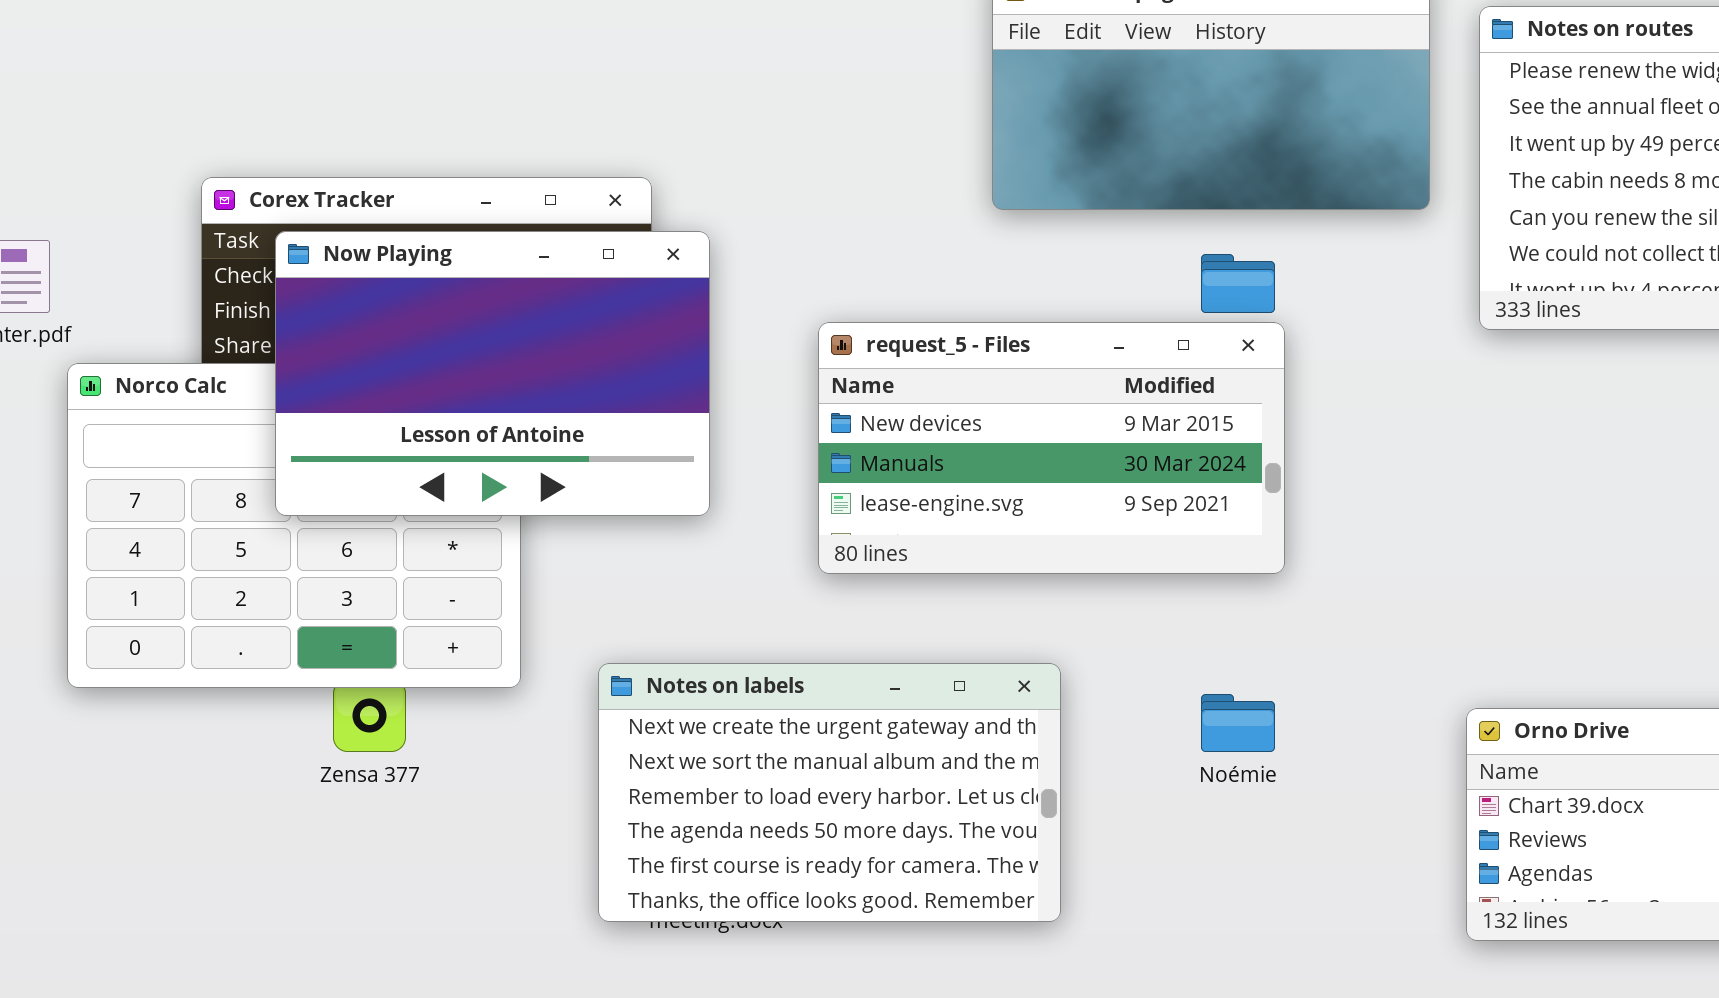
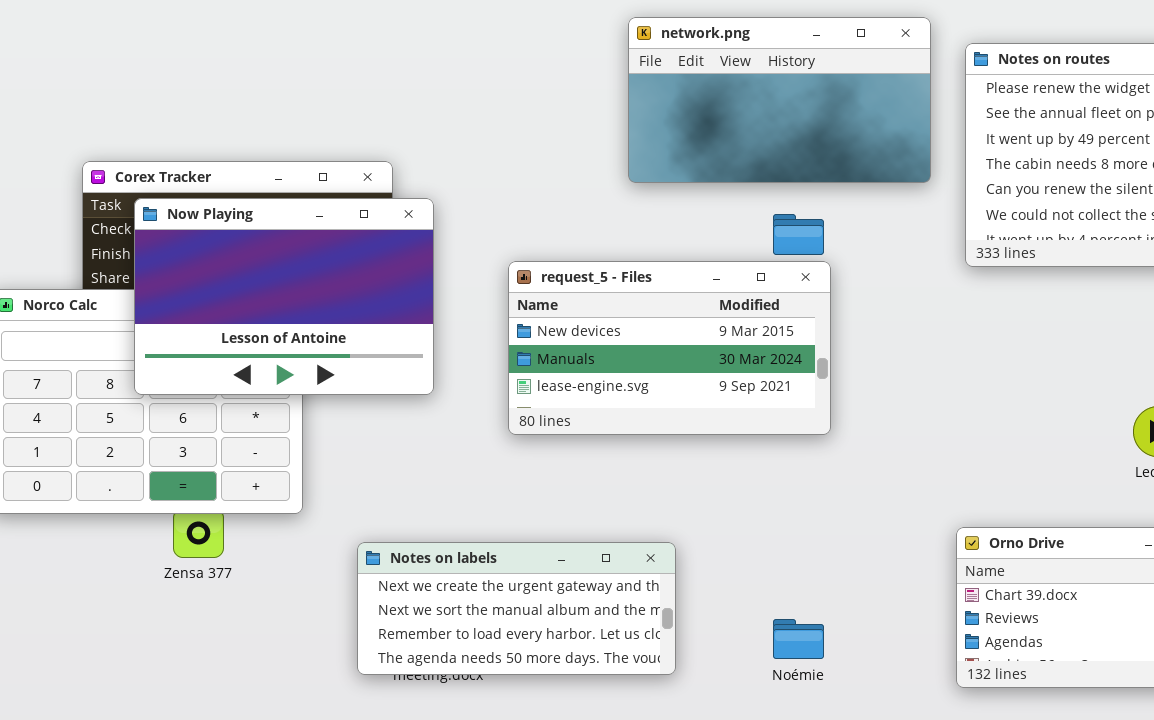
Notes on labels: [598,663,1061,922] -> [357,542,676,675], resized
Noémie: [1201,694,1275,752] -> [773,619,824,659], moved

